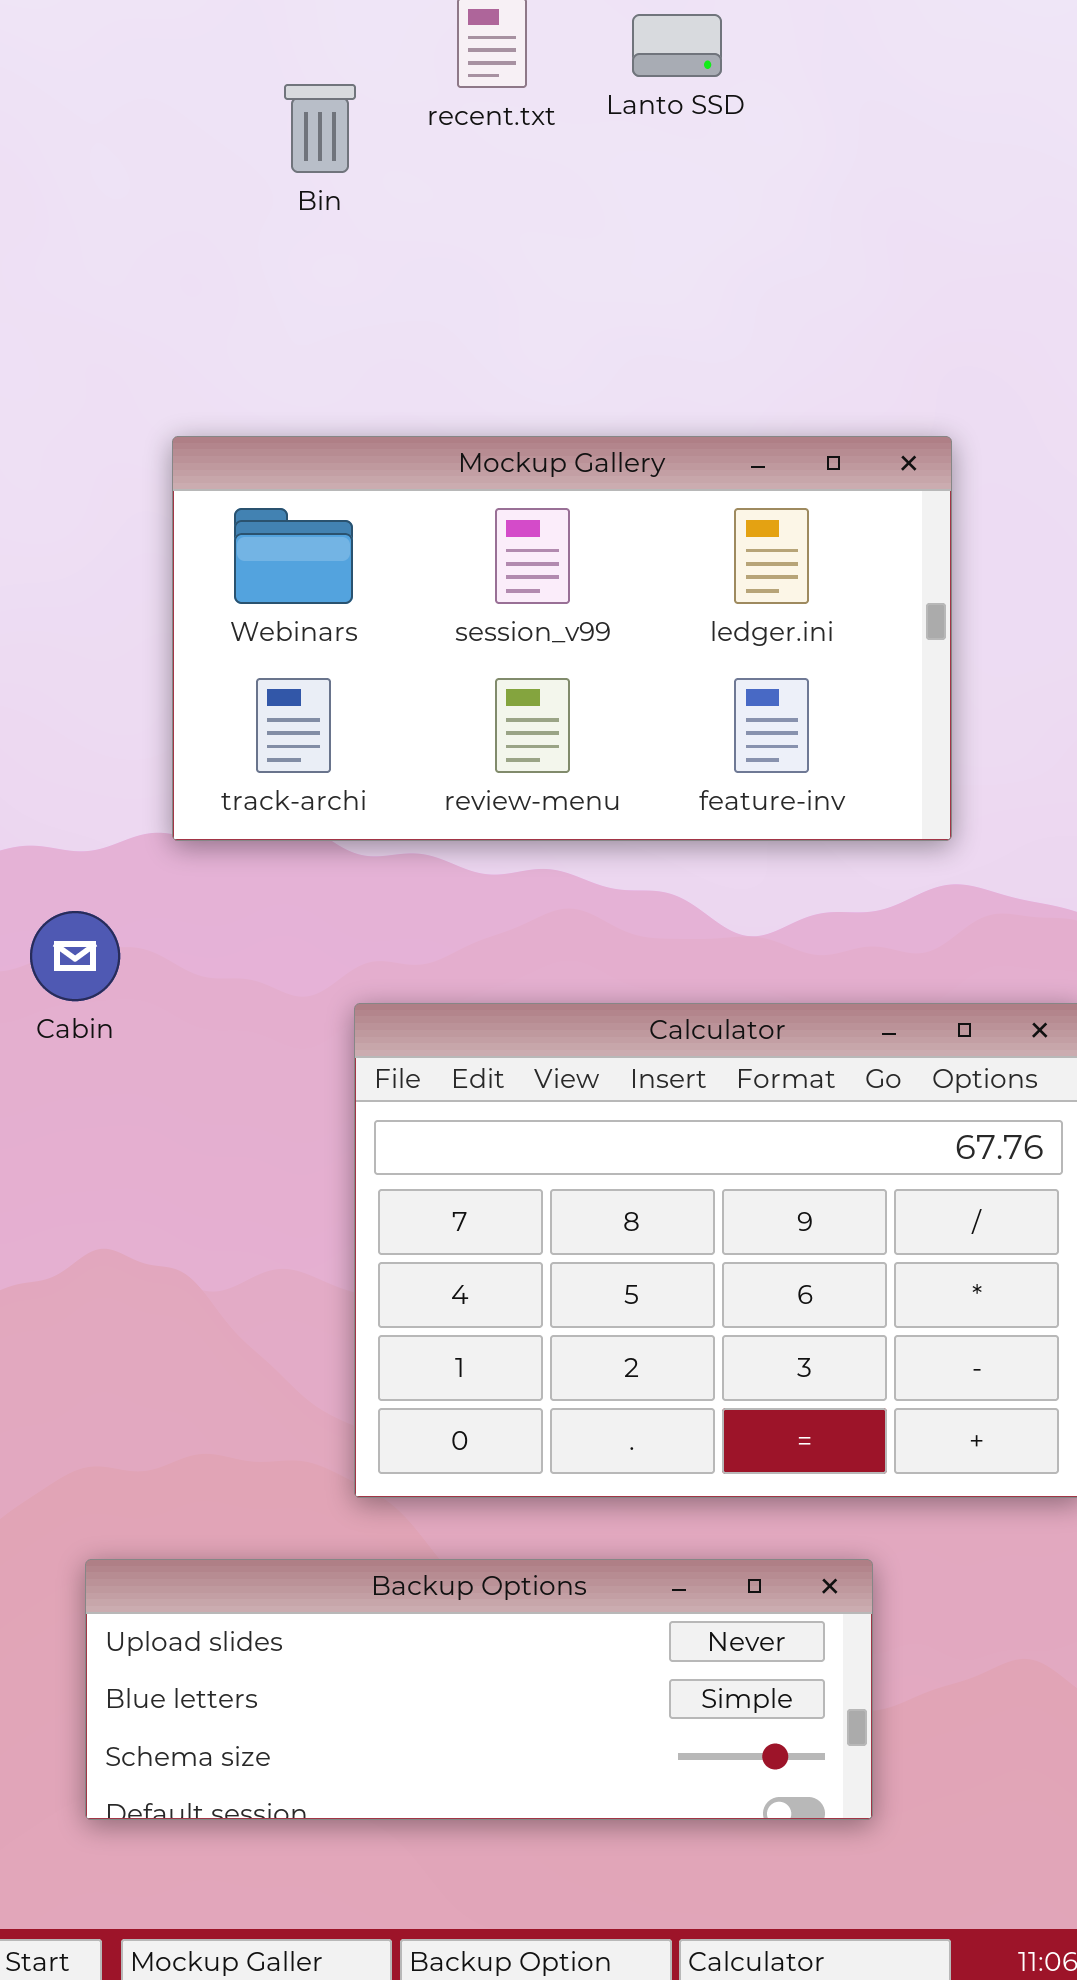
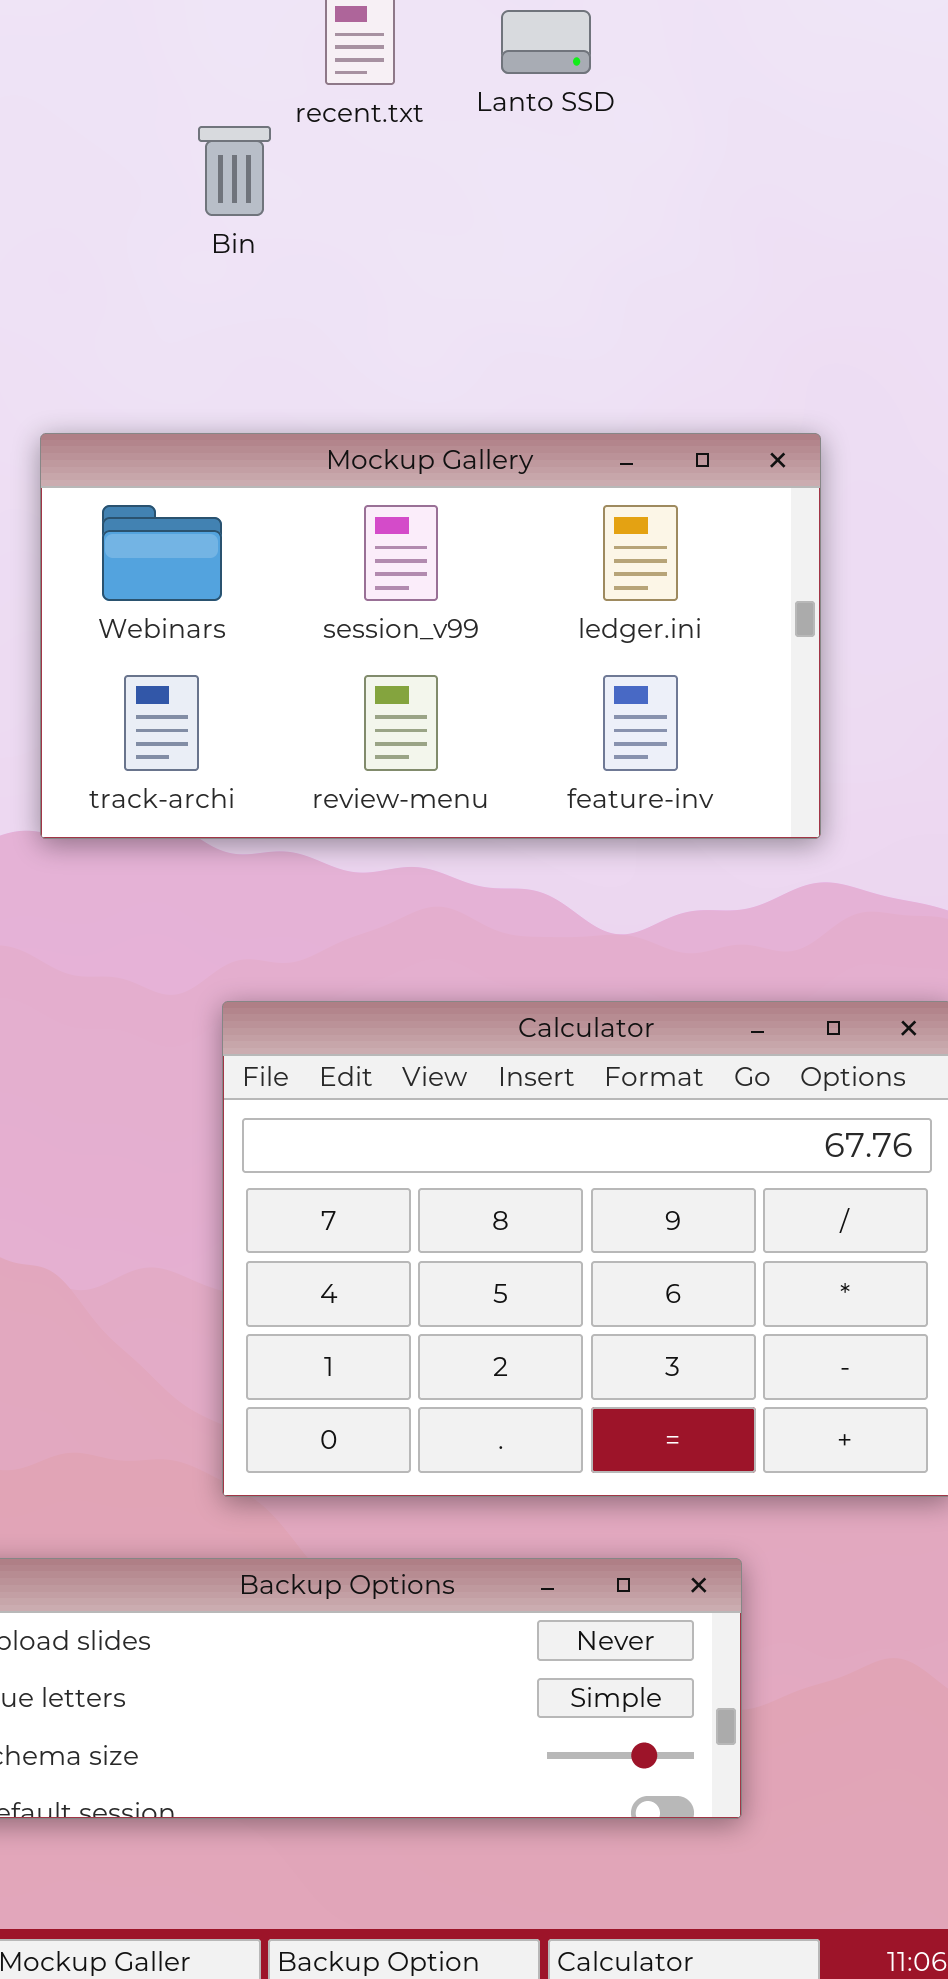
Bin: [284,84,356,173] -> [198,126,271,216], moved

